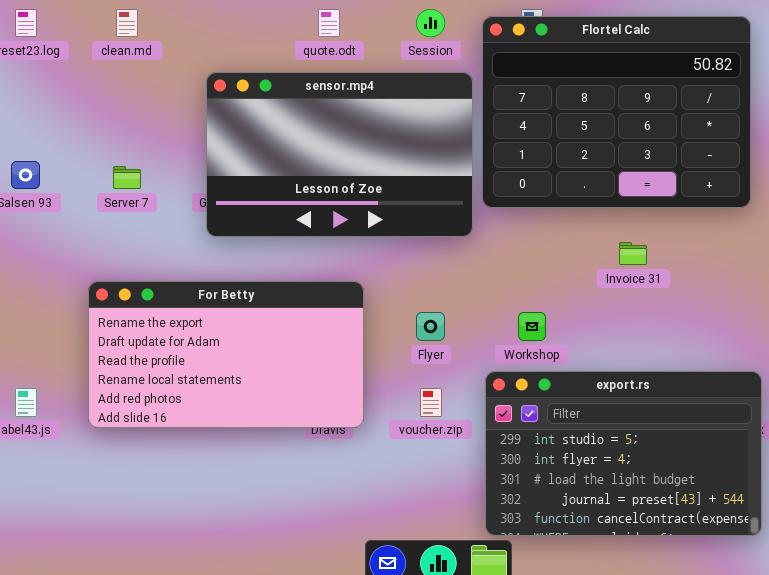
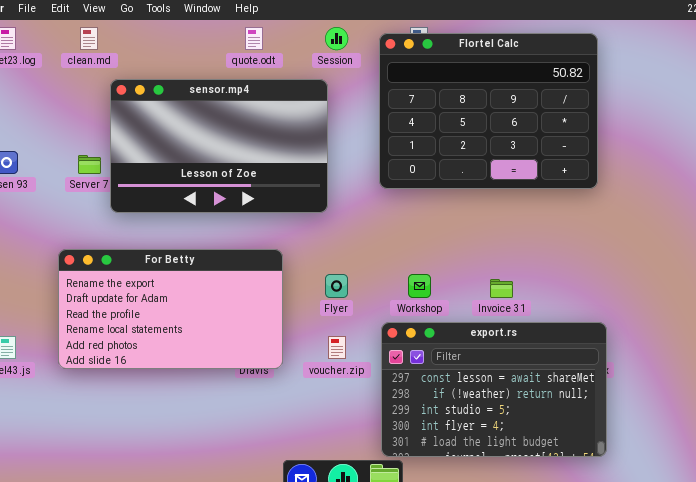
sensor.mp4: [206,72,473,237] -> [110,79,328,213], moved
Invoice 31: [619,242,647,265] -> [490,279,513,298], moved
export.rs: [485,371,762,536] -> [381,322,607,457], scrolled up 2 rows

